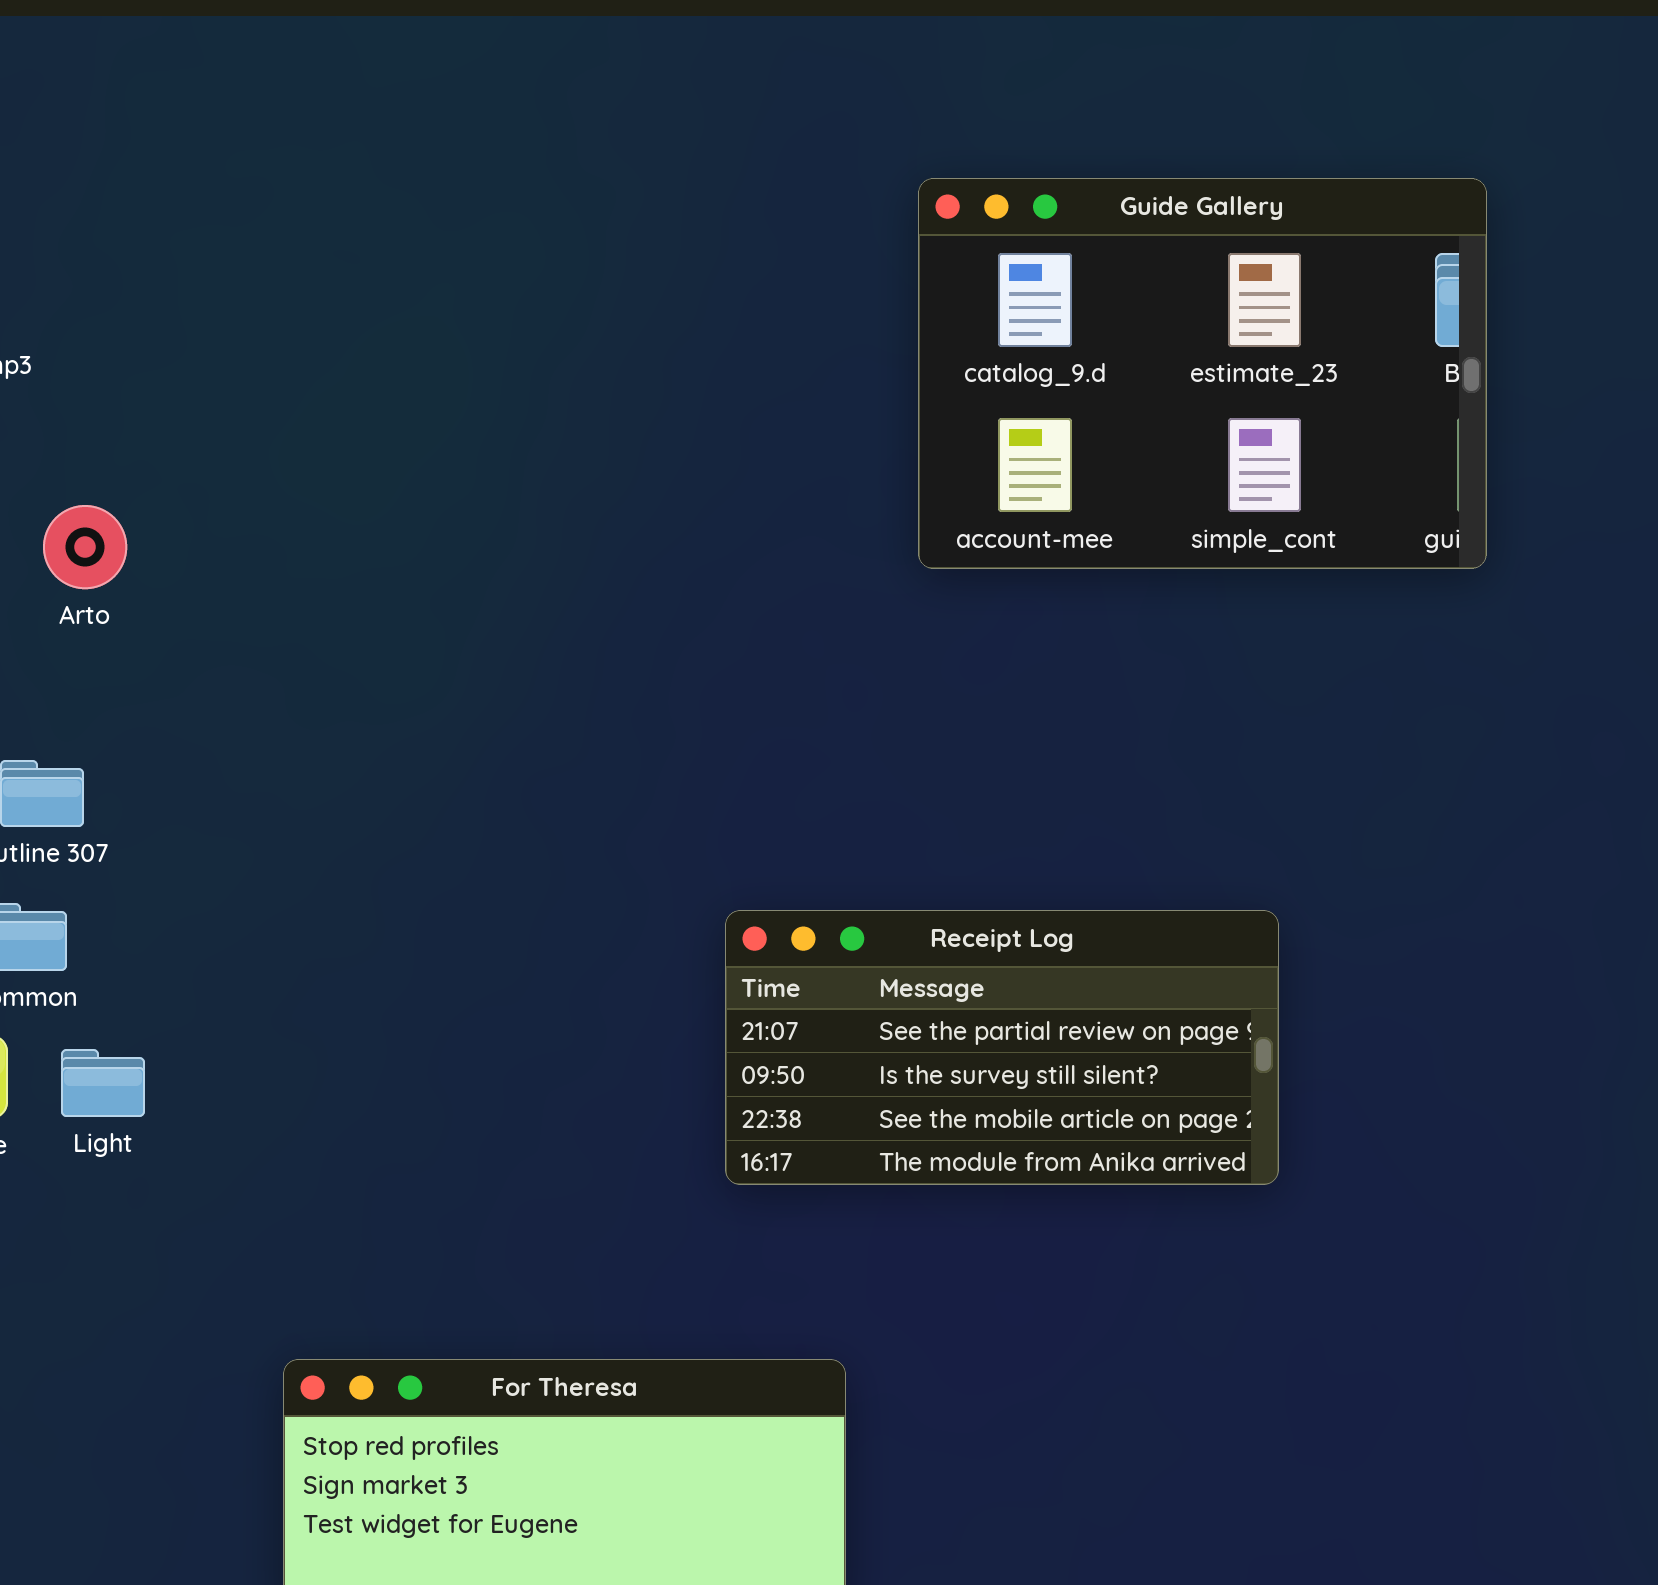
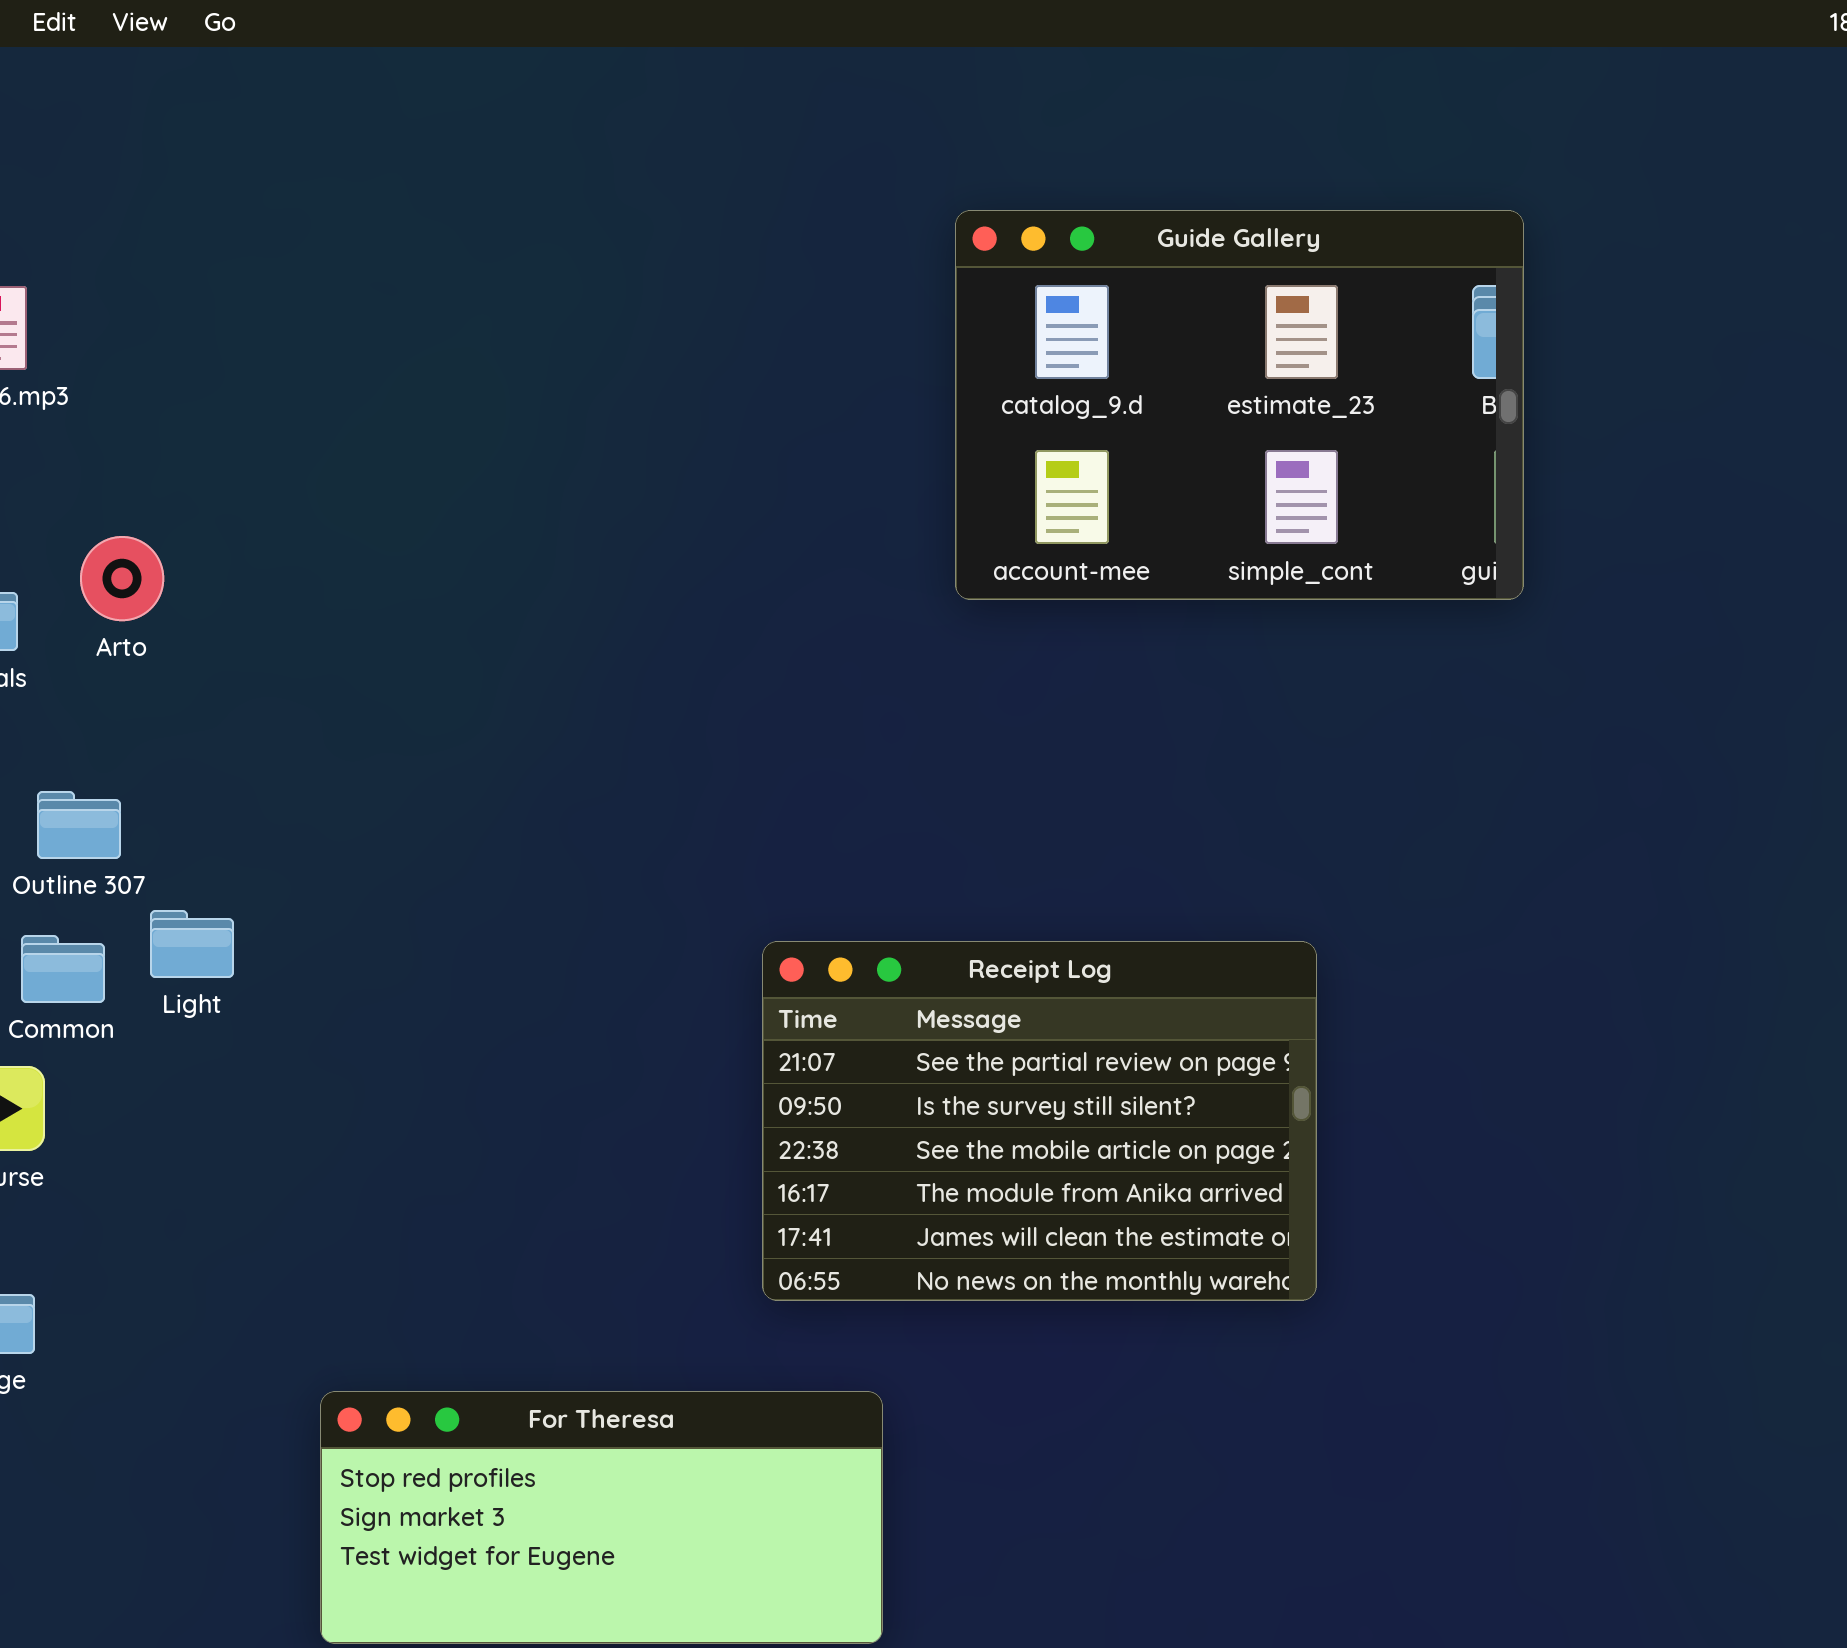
Receipt Log: [725,910,1279,1185] -> [762,941,1317,1301], resized
Light: [61,1049,145,1117] -> [150,910,234,978], moved

